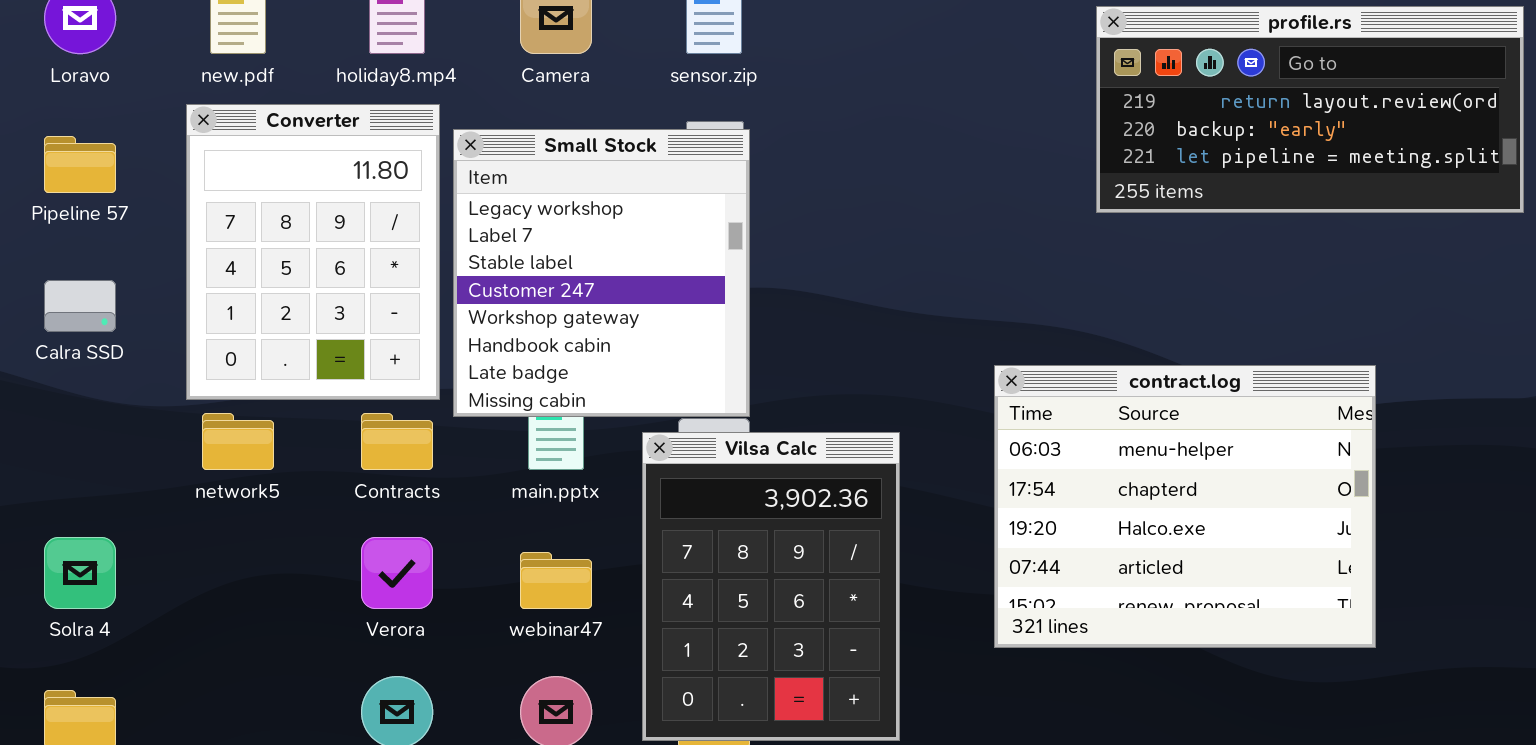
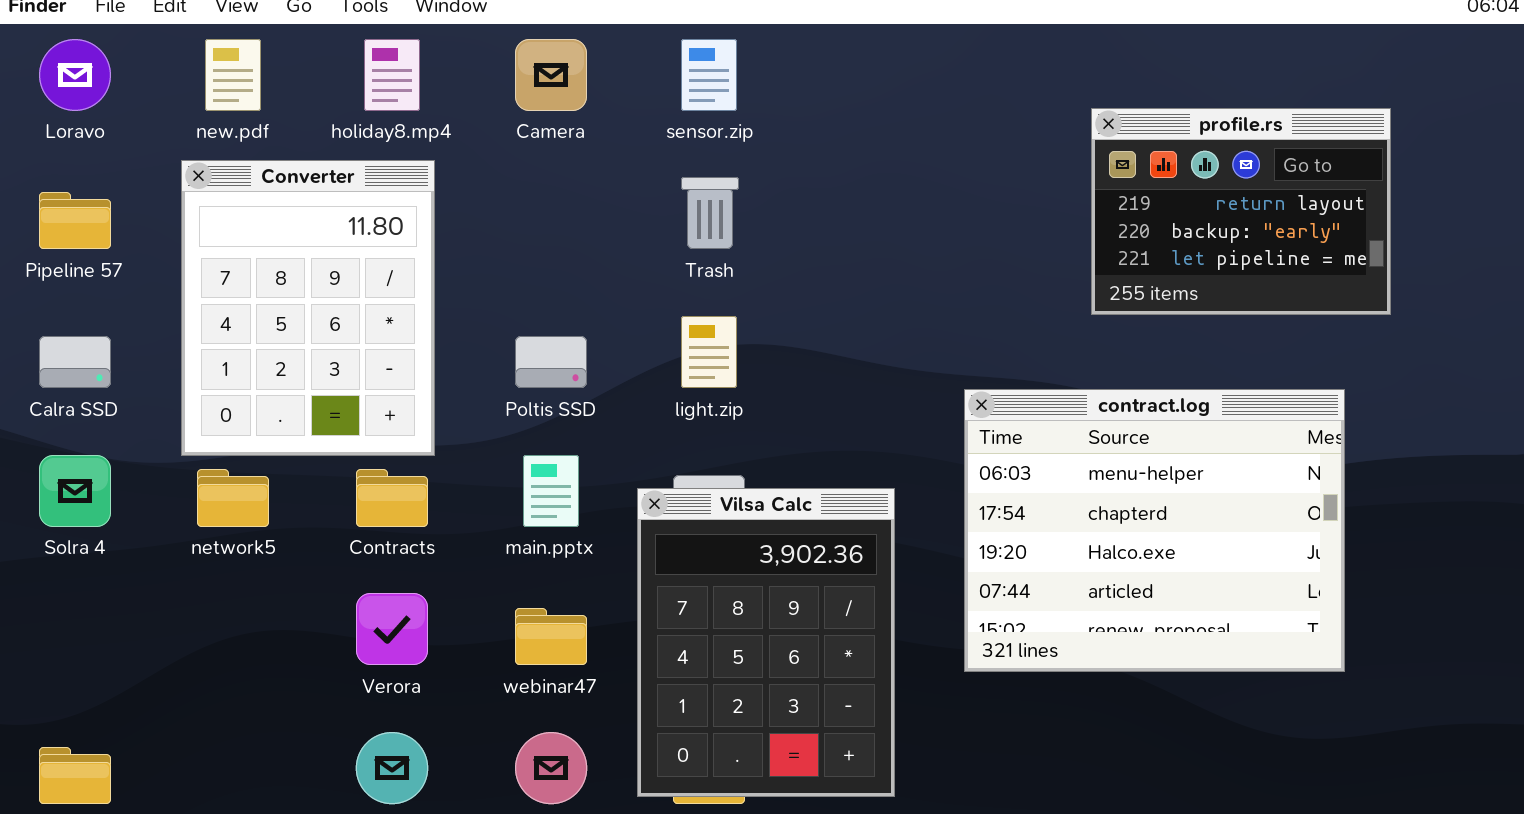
profile.rs: [1096,6,1524,213] -> [1091,108,1391,315], moved, resized
Small Stock: [453,129,750,417] -> none, closed
contract.log: [994,365,1376,648] -> [964,389,1345,672], moved
Solra 4: [44,537,116,609] -> [39,455,111,527], moved

